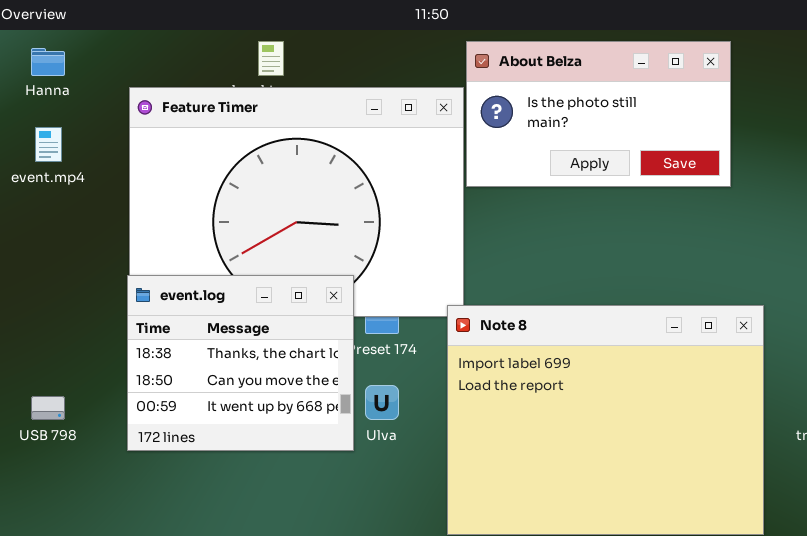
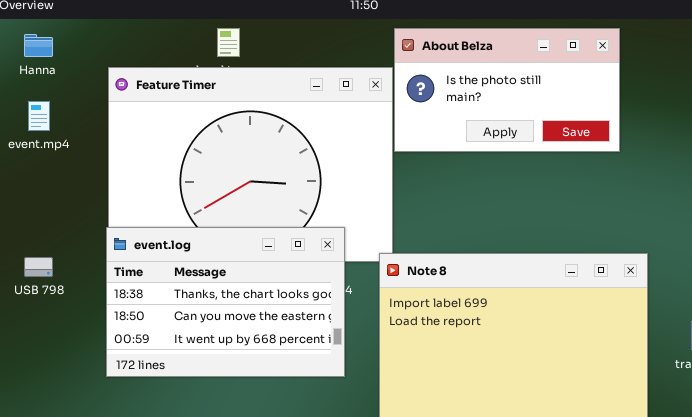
event.log: [127,275,354,451] -> [106,227,345,377], resized
USB 798: [31,396,65,420] -> [24,257,53,277], moved

